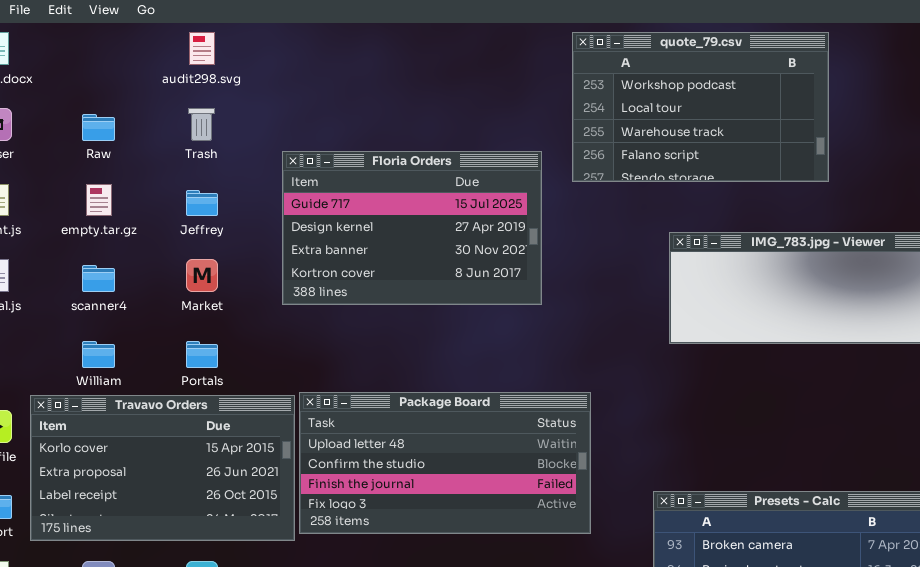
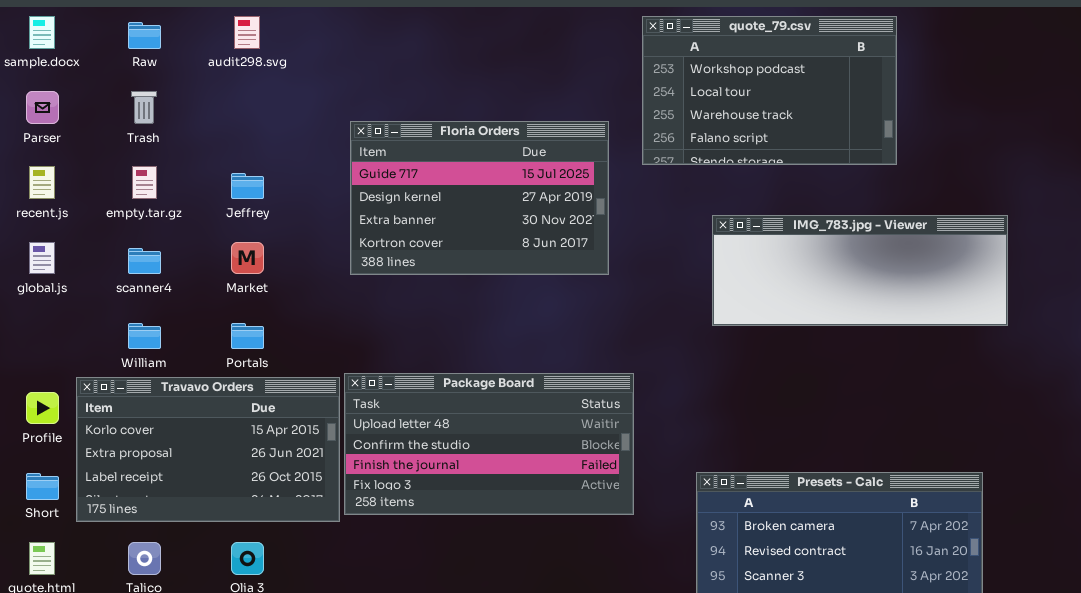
quote_79.csv: [572,32,829,182] -> [642,16,897,165], moved
Trash: [188,108,215,141] -> [131,91,157,124], moved
Raw: [82,114,115,141] -> [128,22,161,49], moved
Floria Orders: [282,151,542,305] -> [350,121,609,275], moved

